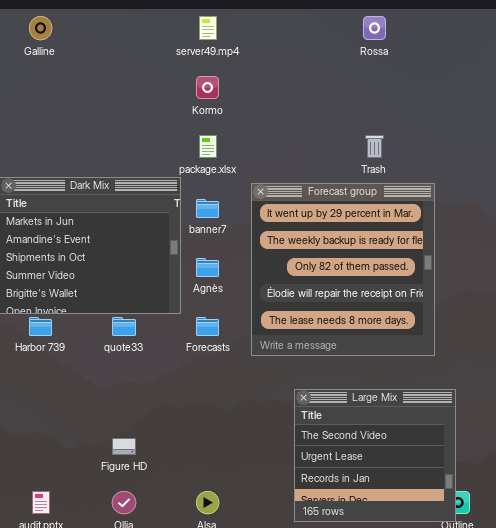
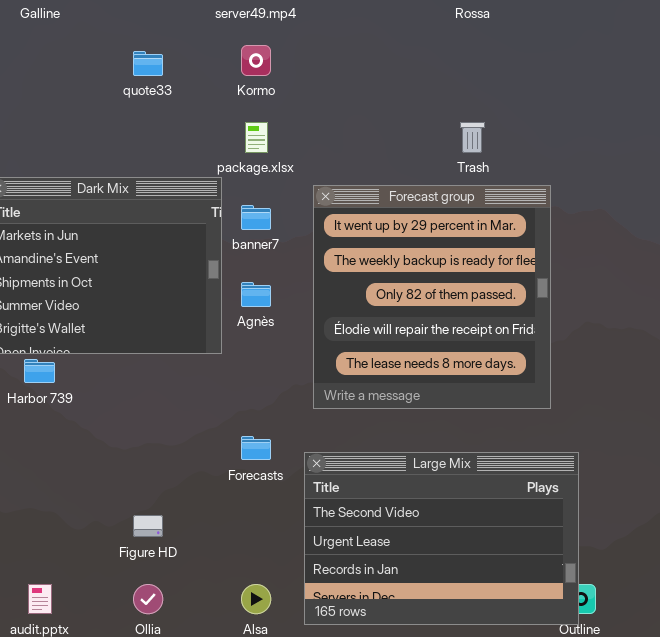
quote33: [112,317,136,336] -> [133,51,163,76], moved
Forecasts: [196,317,219,336] -> [241,436,271,460], moved
Large Mix: [294,389,456,522] -> [304,452,579,625], resized

